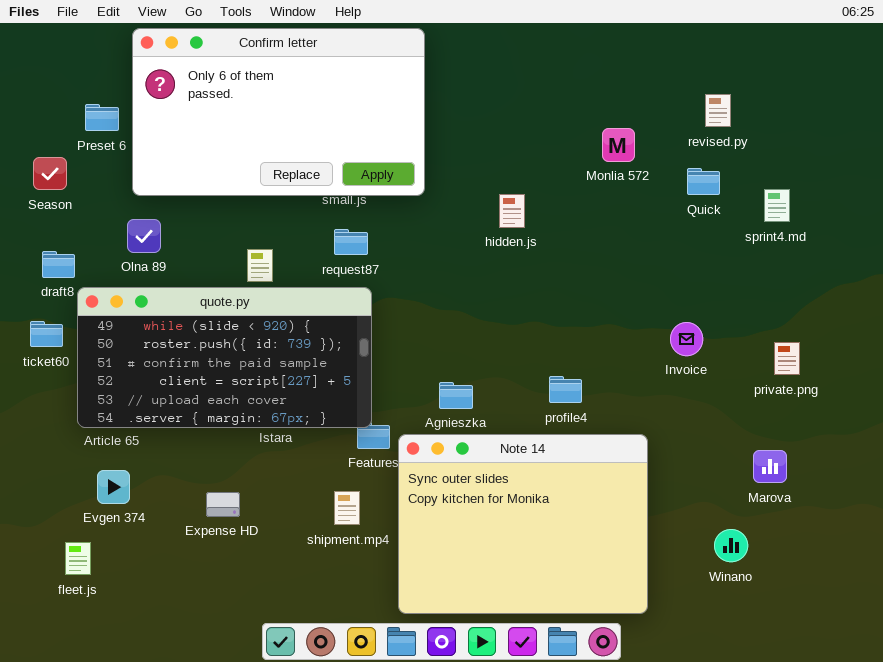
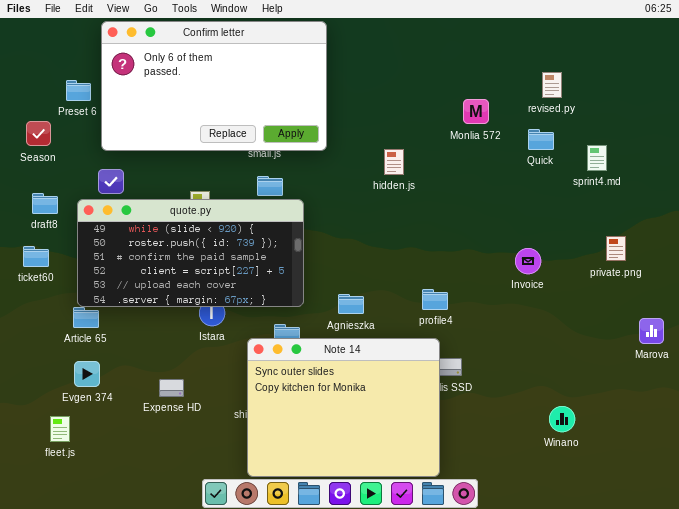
quote.py: [77,287,372,428] -> [77,199,304,307], moved
private.png: [774,342,800,375] -> [606,236,626,261], moved
Note 14: [398,434,648,614] -> [247,338,440,477], moved
Marova: [753,450,787,483] -> [639,318,664,344], moved

